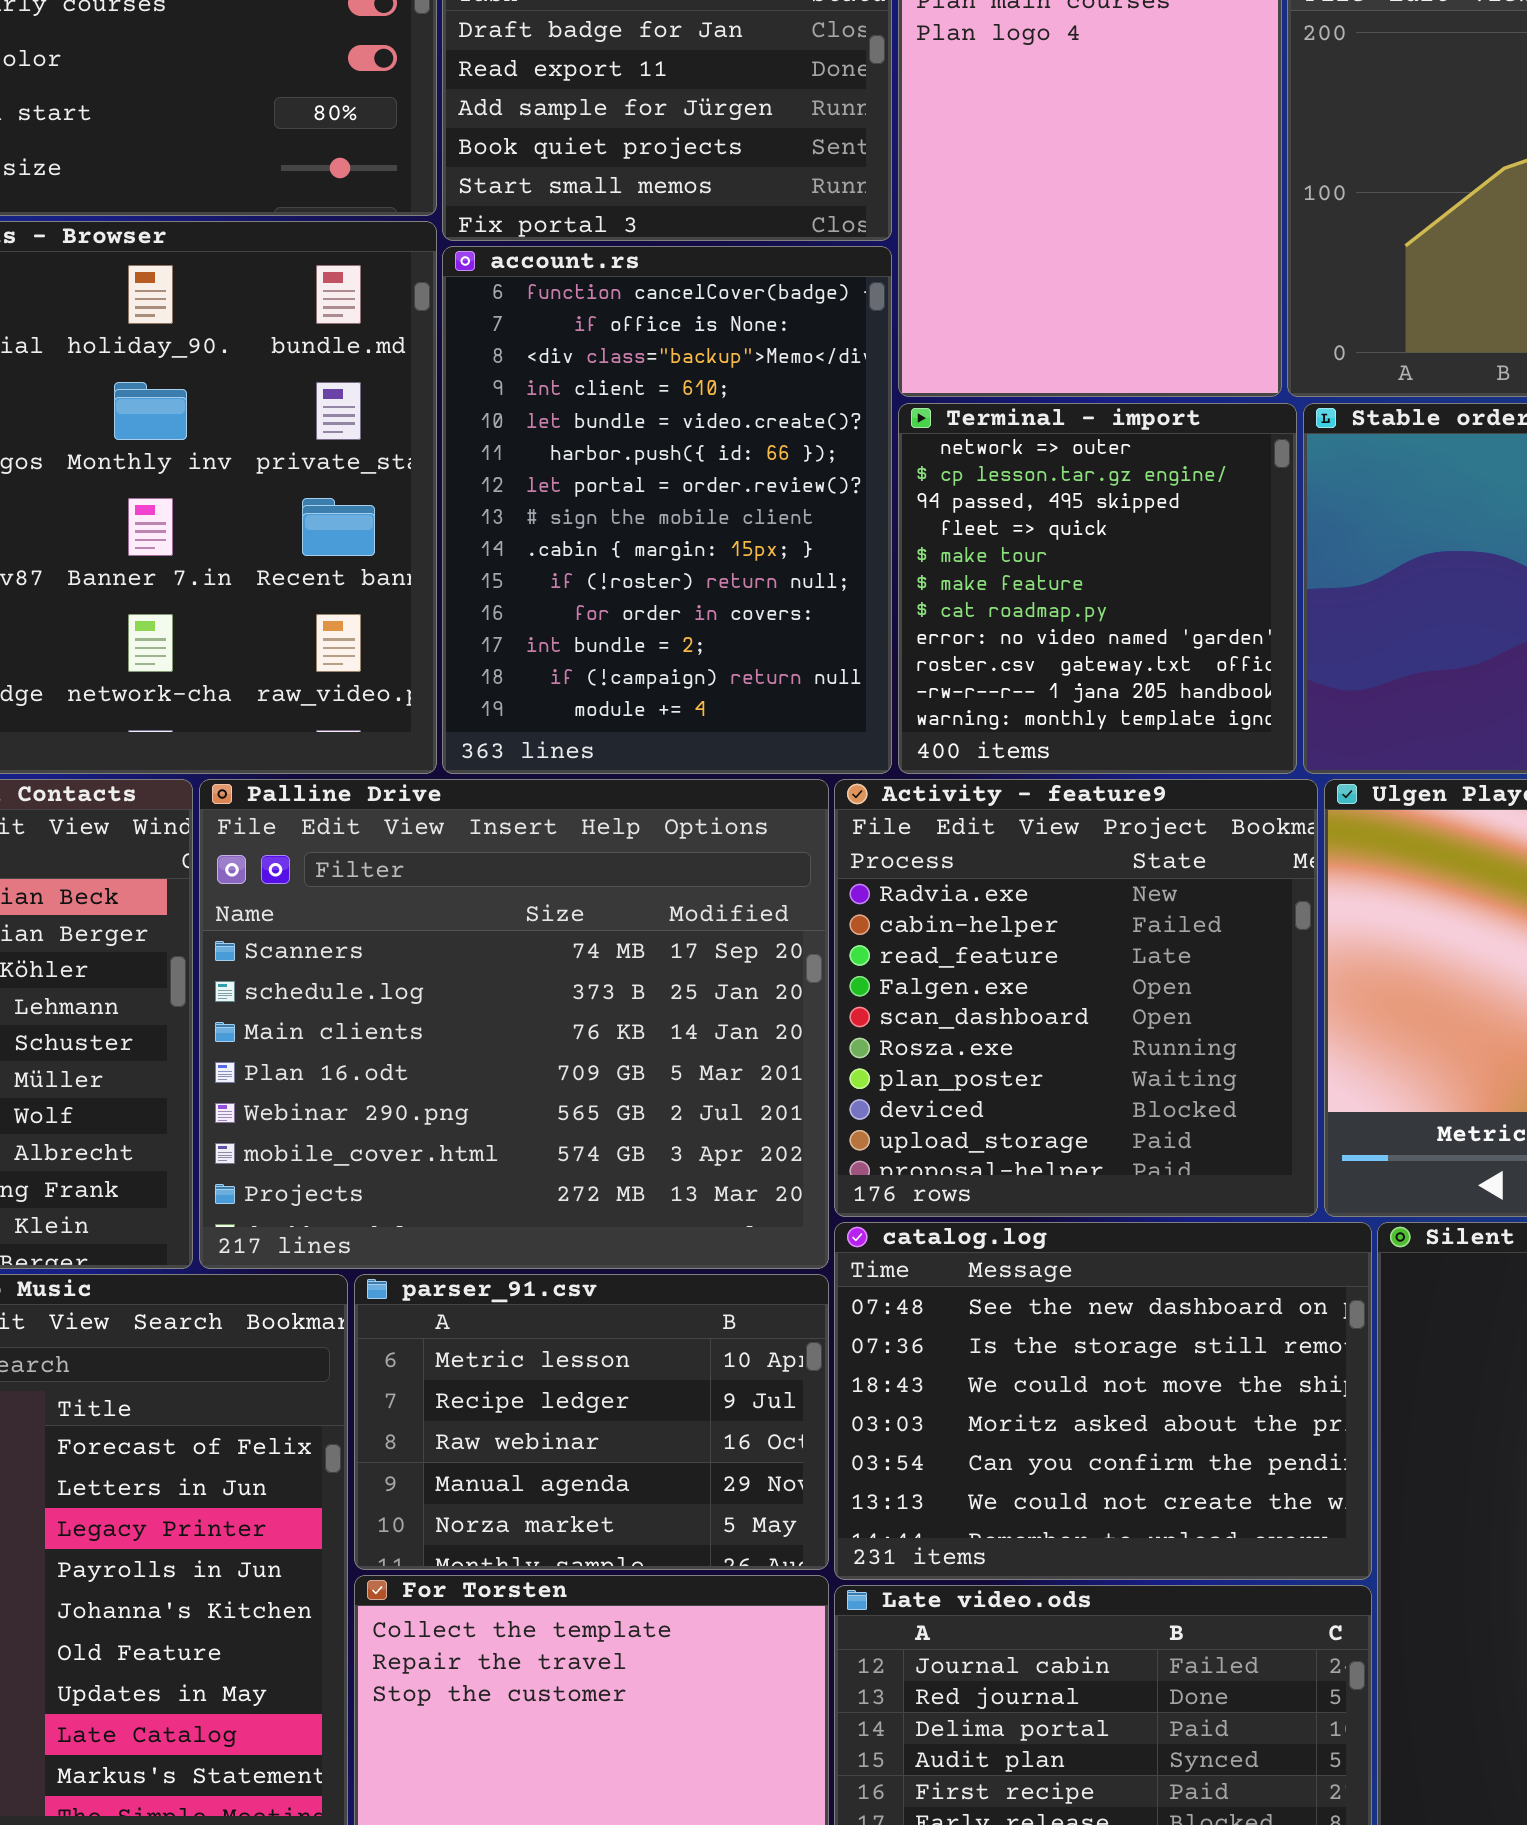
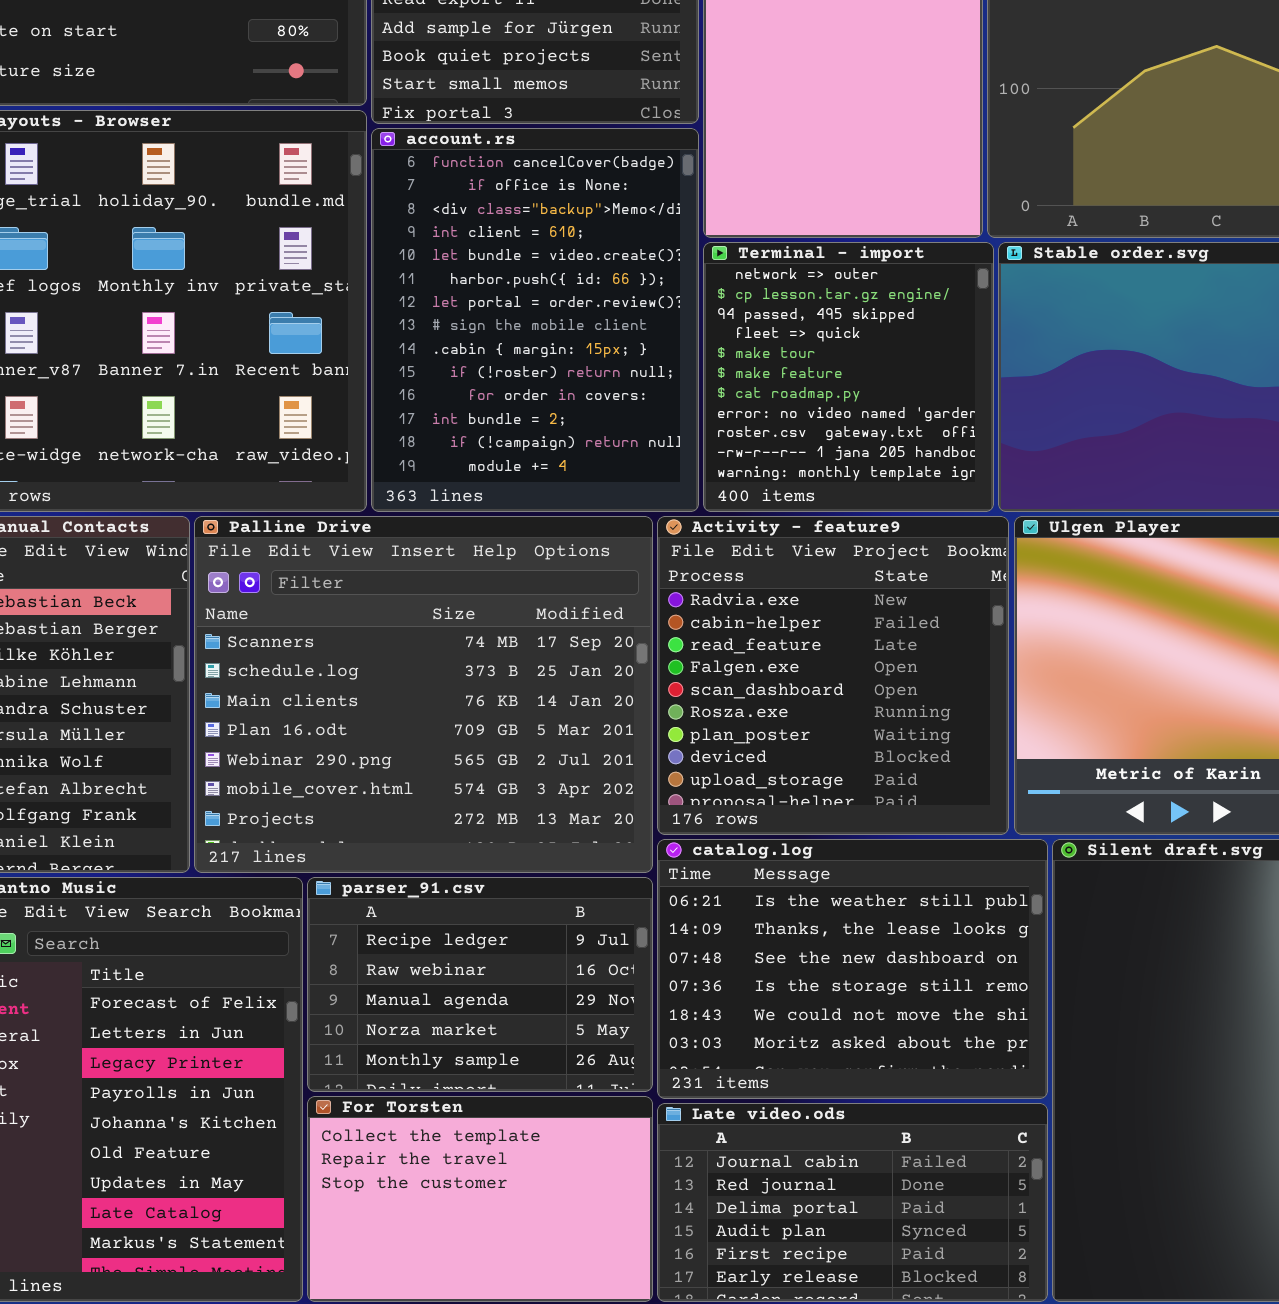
catalog.log: [834,1222,1372,1580] -> [657,839,1048,1099], scrolled up 2 rows
parser_91.csv: [354,1274,829,1570] -> [307,877,653,1092], scrolled down 1 row

